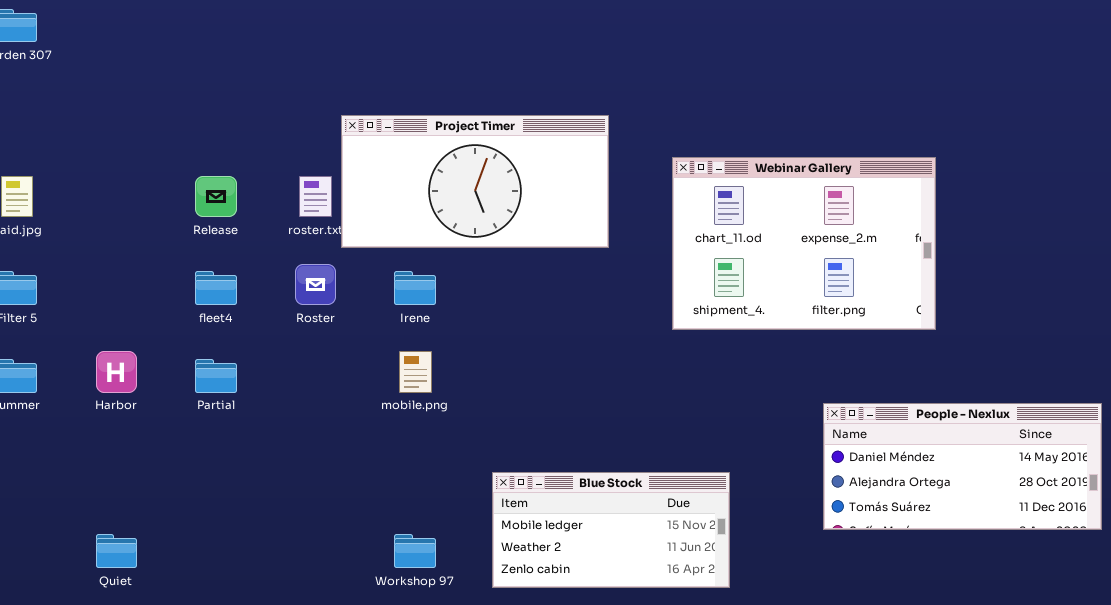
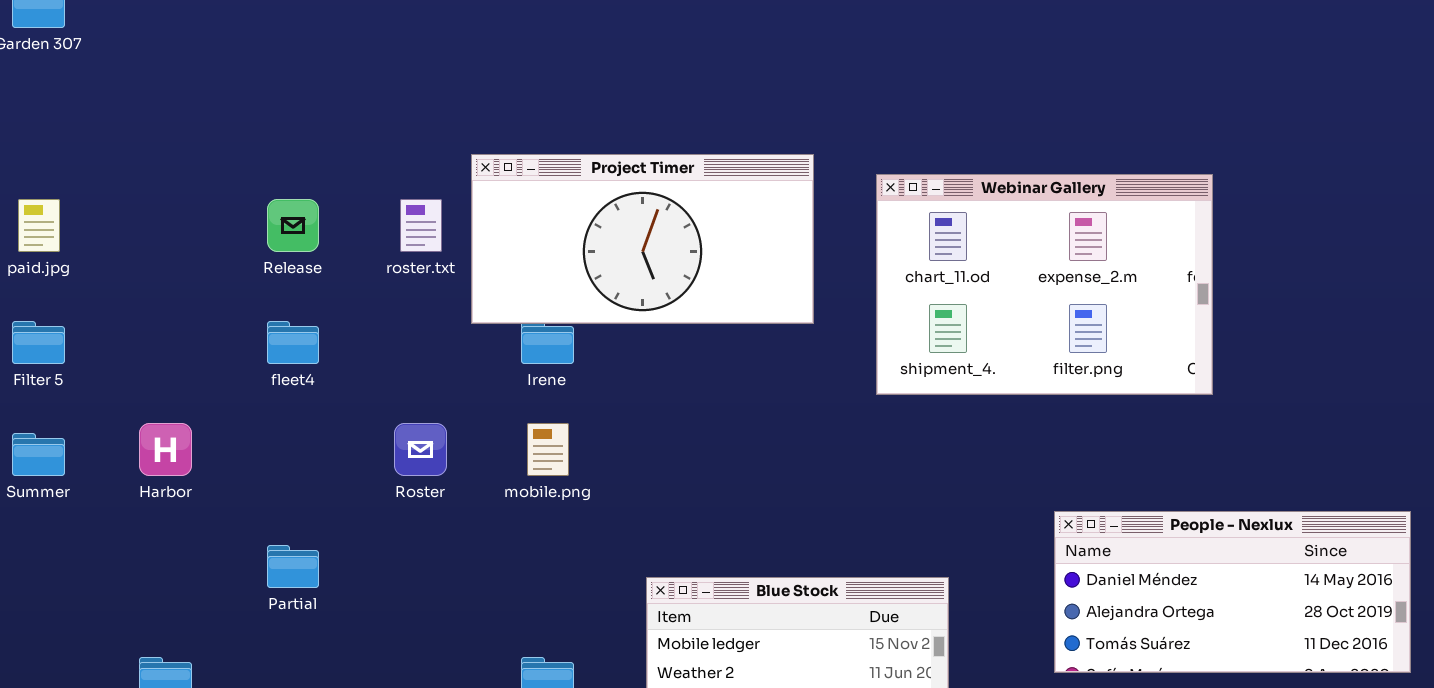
Project Timer: [341,115,609,248] -> [471,154,814,324], moved
Roster: [295,264,336,305] -> [394,423,447,476], moved
Partial: [195,359,237,393] -> [267,545,319,588], moved
People - Nexlux: [823,403,1102,530] -> [1054,511,1411,673], moved

